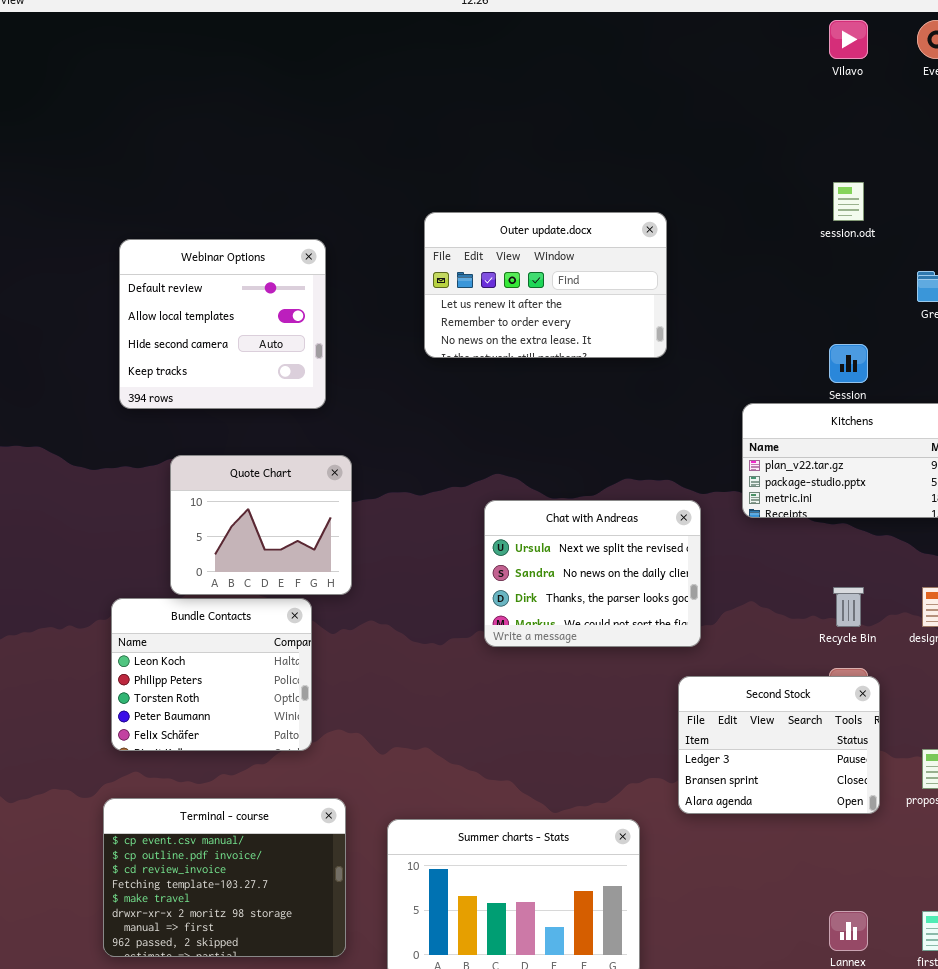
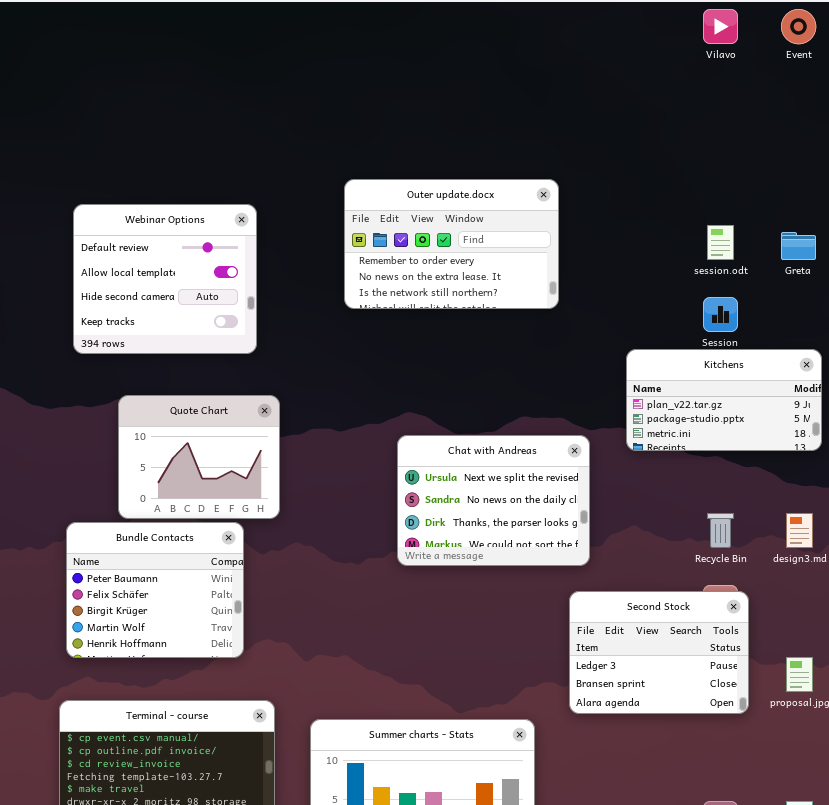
session.odt: [833,182,864,221] -> [707,225,734,260], moved
Outer update.docx: [424,212,667,358] -> [344,179,559,309], scrolled down 1 row
Bundle Contacts: [111,598,312,751] -> [66,522,244,658], scrolled down 3 rows

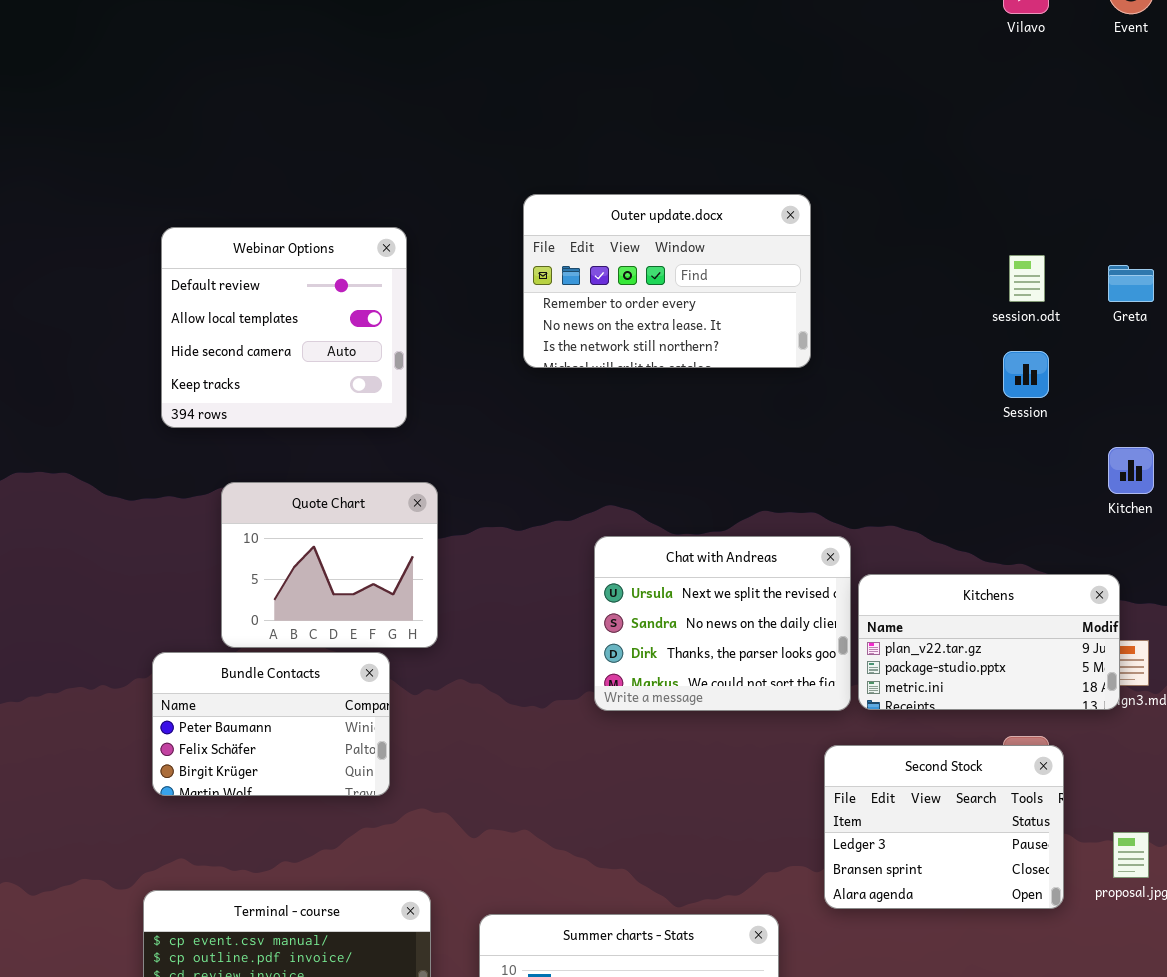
Kitchens: [626,349,822,451] -> [858,574,1120,710], moved
Bundle Contacts: [66,522,244,658] -> [152,652,390,796], resized

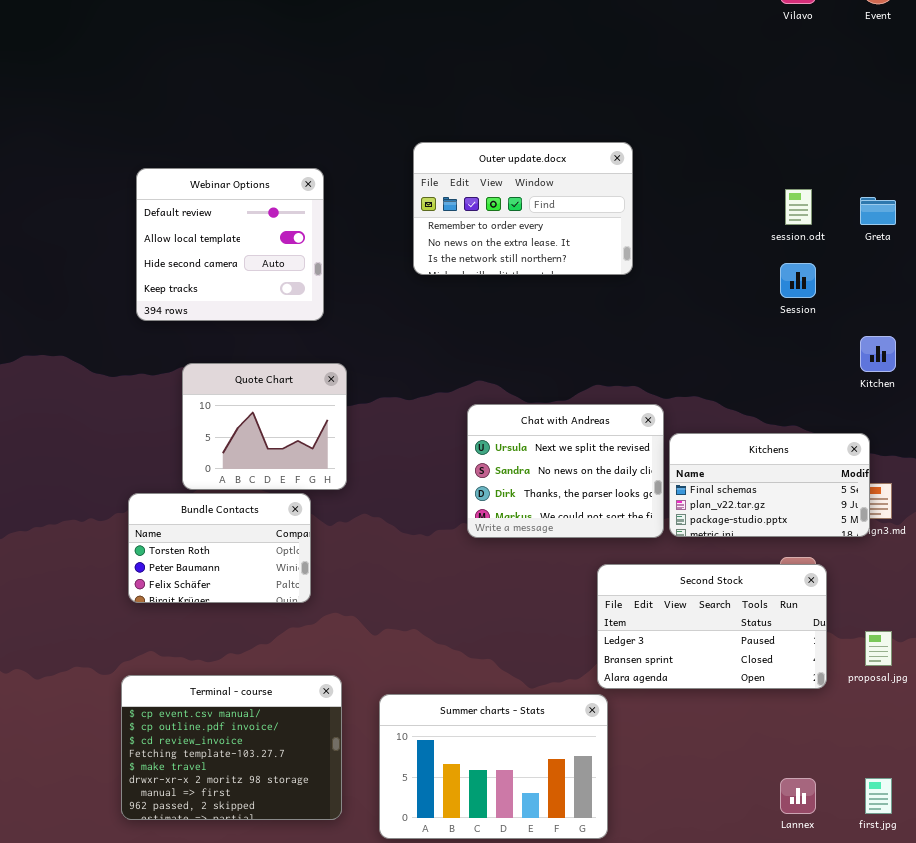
Kitchens: [858,574,1120,710] -> [669,433,870,537], scrolled up 1 row
Bundle Contacts: [152,652,390,796] -> [128,493,311,603], scrolled up 1 row
Second Stock: [824,745,1064,909] -> [597,564,827,689], resized

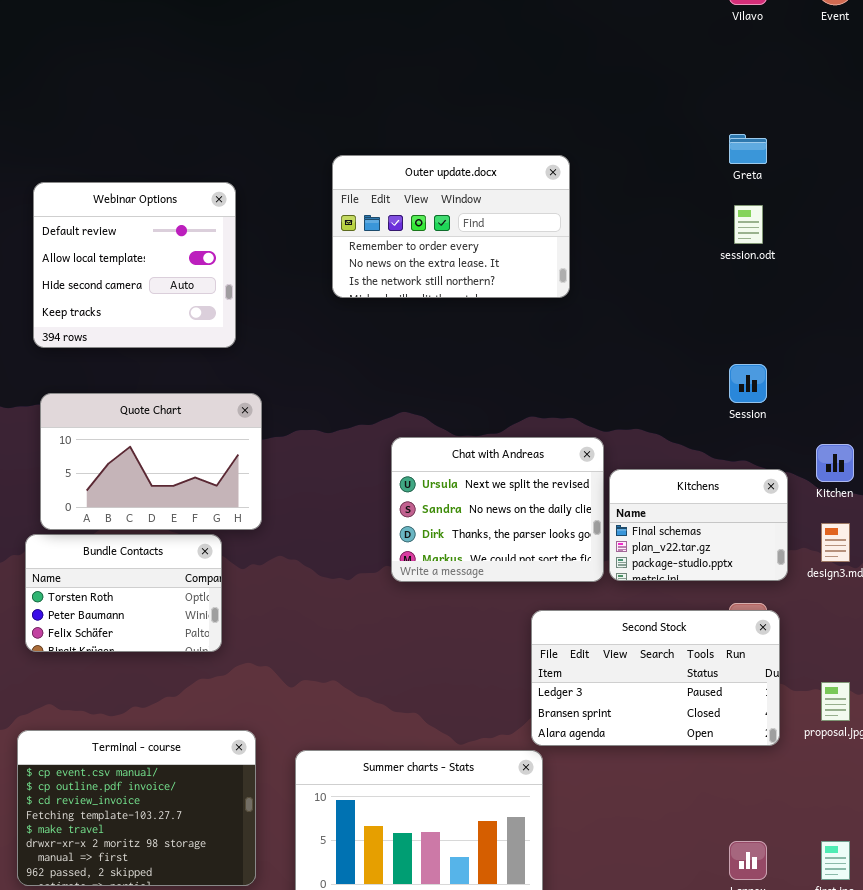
Greta: [860,197,896,225] -> [729,134,767,164], moved
Session: [780,263,816,298] -> [729,364,767,403], moved
Kitchen: [860,336,896,372] -> [816,444,854,482], moved
Quote Chart: [182,363,347,490] -> [40,393,262,530], resized
Kitchens: [669,433,870,537] -> [609,469,788,581], resized

